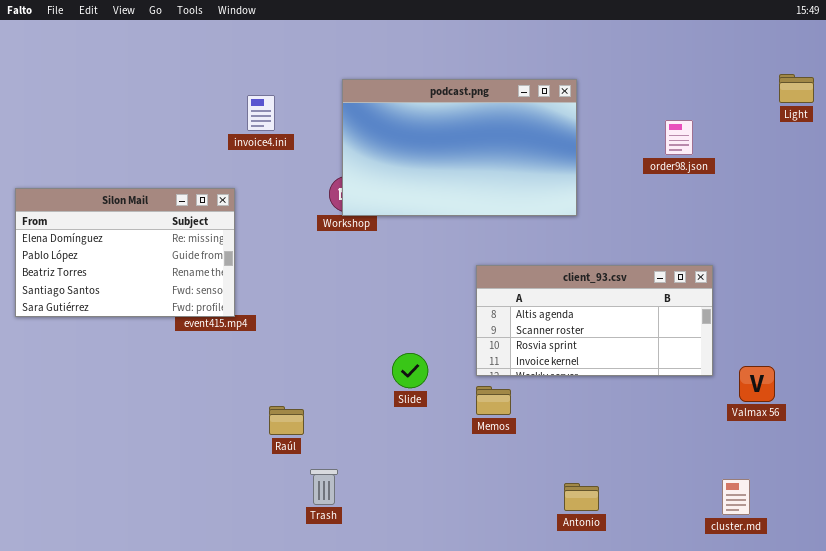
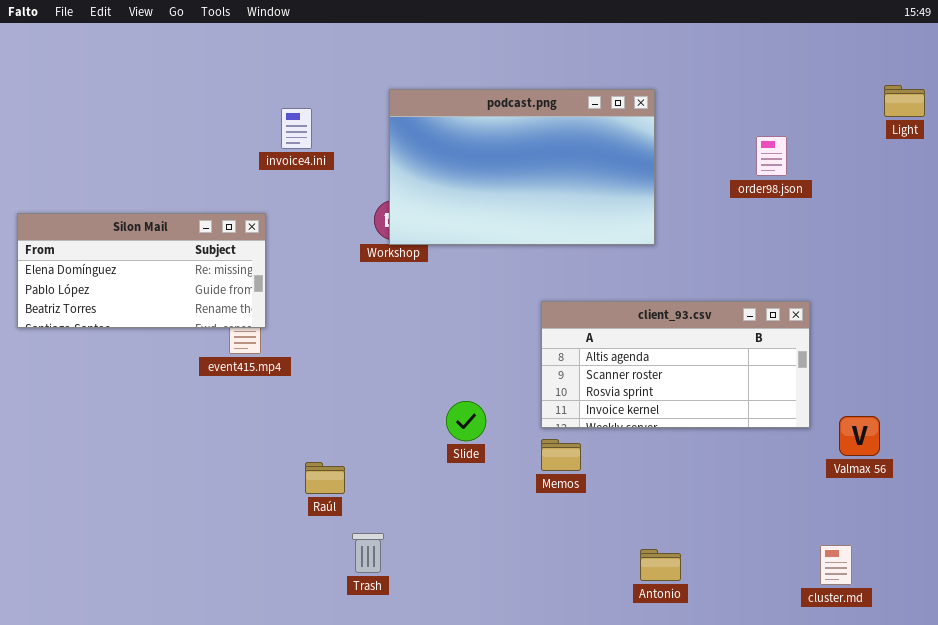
Silon Mail: [15,188,235,317] -> [17,213,266,328], resized

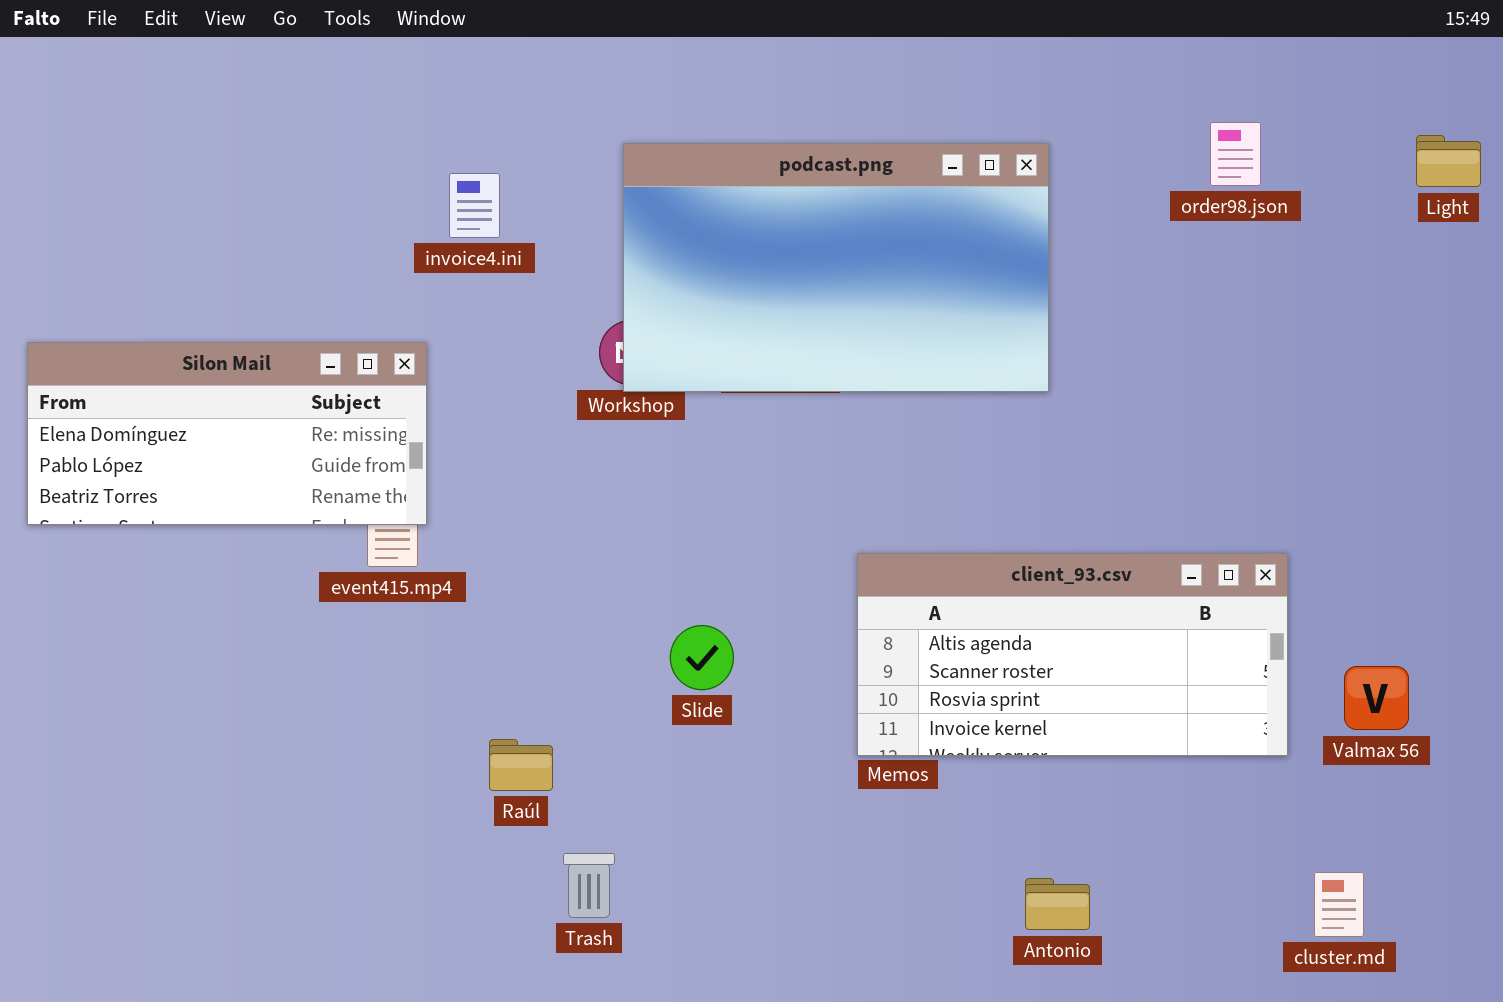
order98.json: [756,136,787,176] -> [1210,122,1261,186], moved
client_93.csv: [541,301,810,428] -> [857,553,1288,756], moved
Slide: [446,401,486,441] -> [670,625,734,690], moved

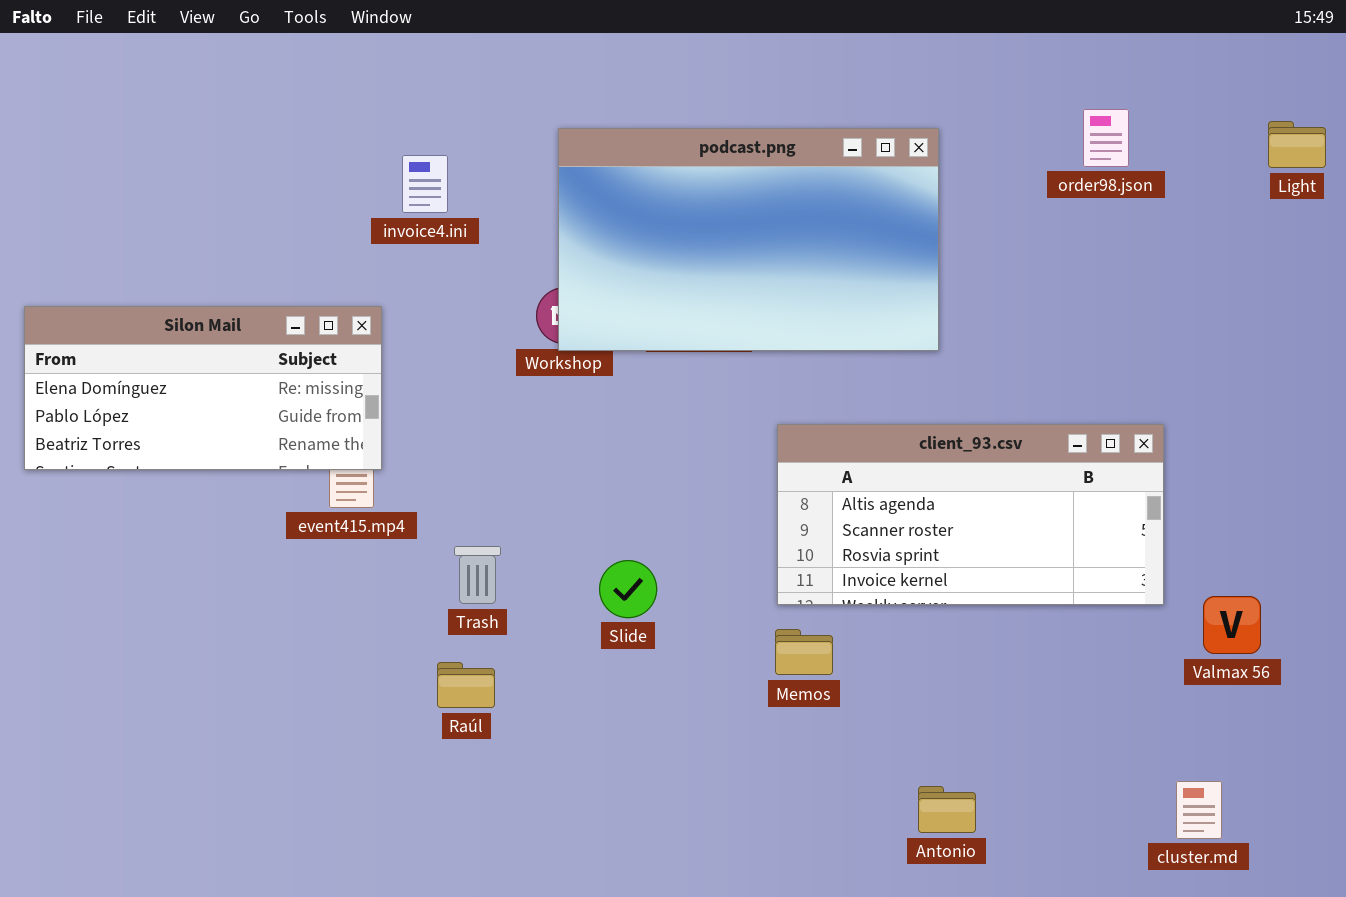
client_93.csv: [857,553,1288,756] -> [777,424,1164,605], moved
Trash: [563,853,615,918] -> [454,546,501,604], moved

